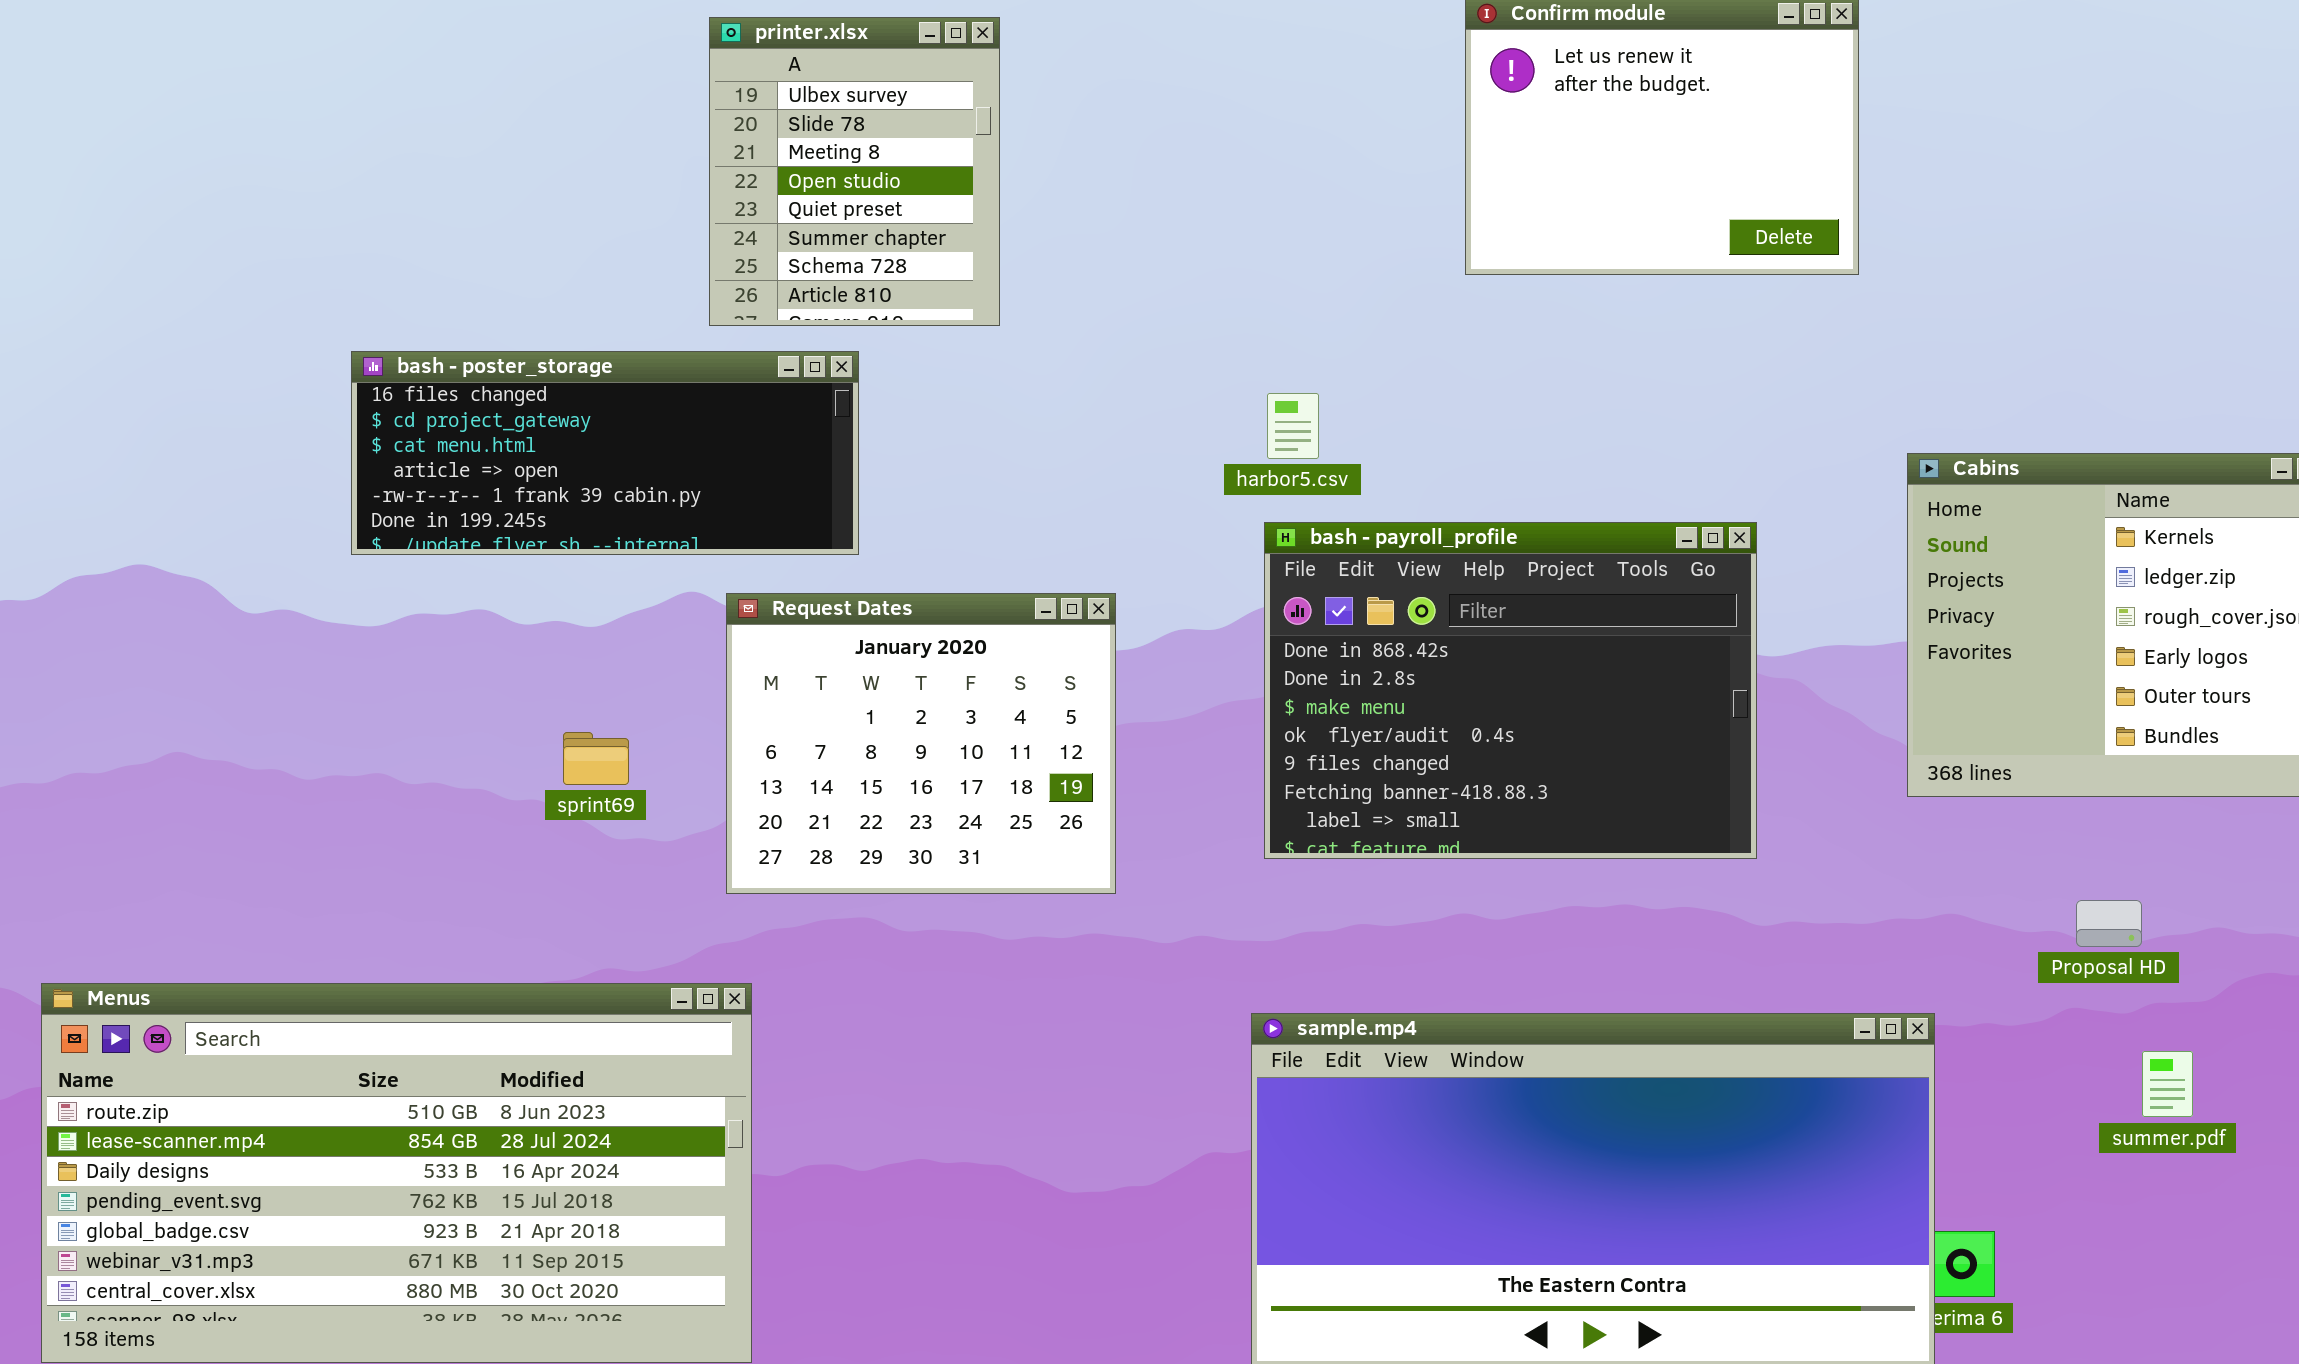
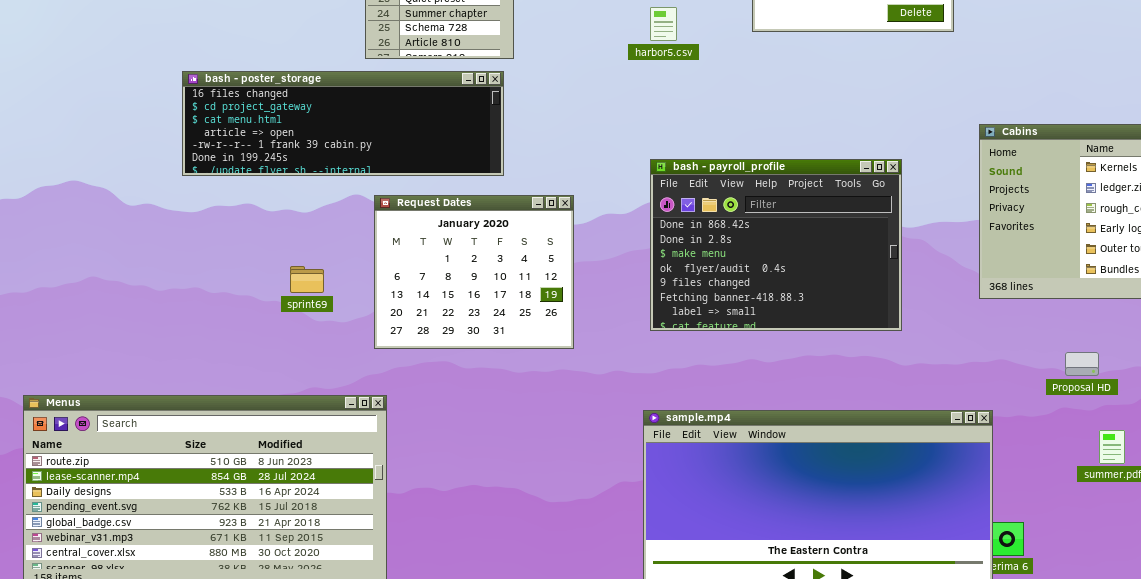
bash - poster_storage: [351,351,859,555] -> [182,71,504,176], resized
harbor5.csv: [1267,393,1319,459] -> [650,7,677,41], moved

